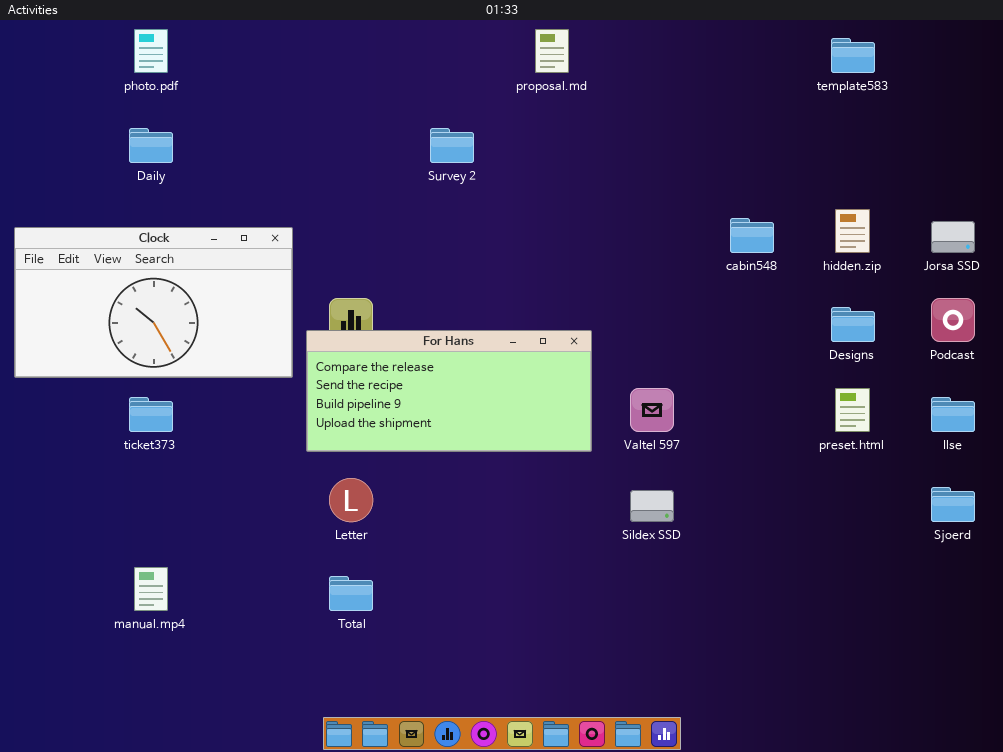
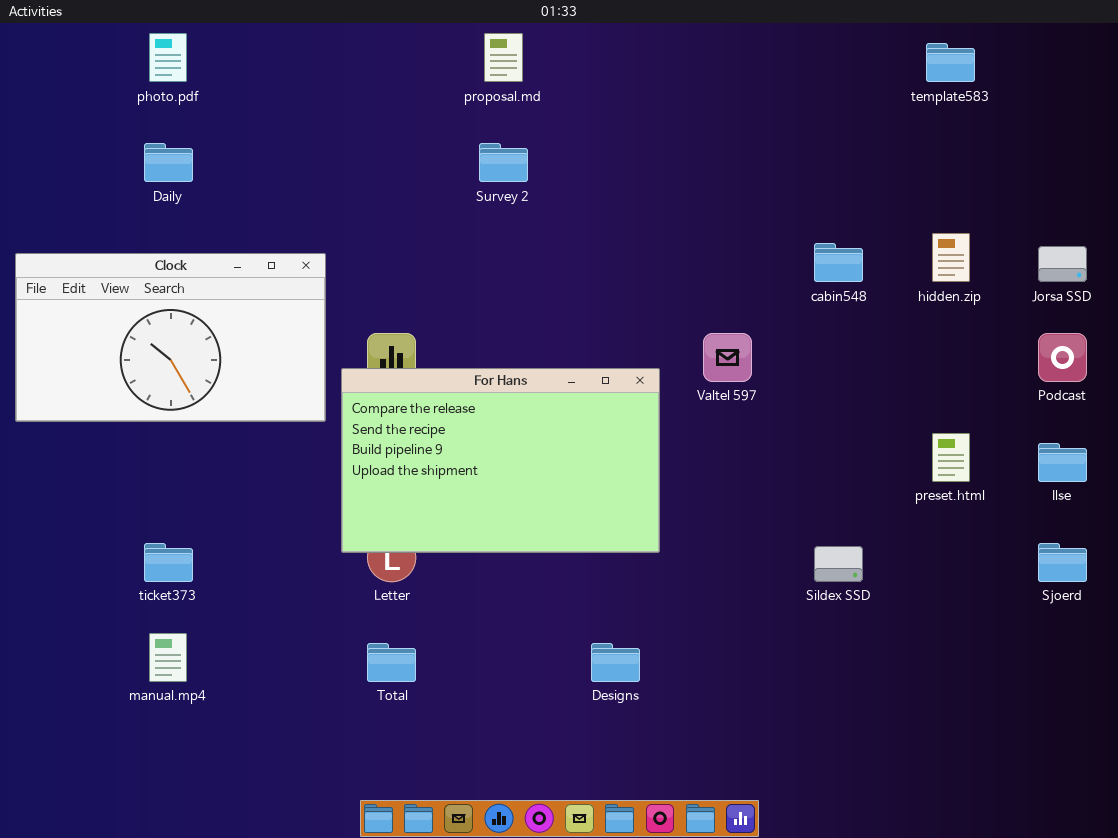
proposal.md: [535,29,569,73] -> [484,33,523,82], moved
Designs: [831,307,875,342] -> [591,643,640,682], moved
For Hans: [306,330,592,452] -> [341,368,660,553], resized
Valtel 597: [630,388,674,432] -> [703,333,752,382], moved
ticket373: [129,397,173,432] -> [144,543,193,582], moved
Sildex SSD: [630,490,674,522] -> [814,546,863,582], moved

